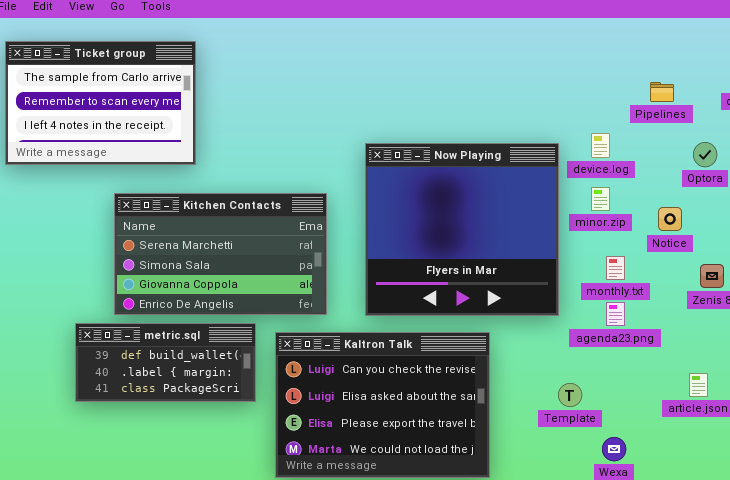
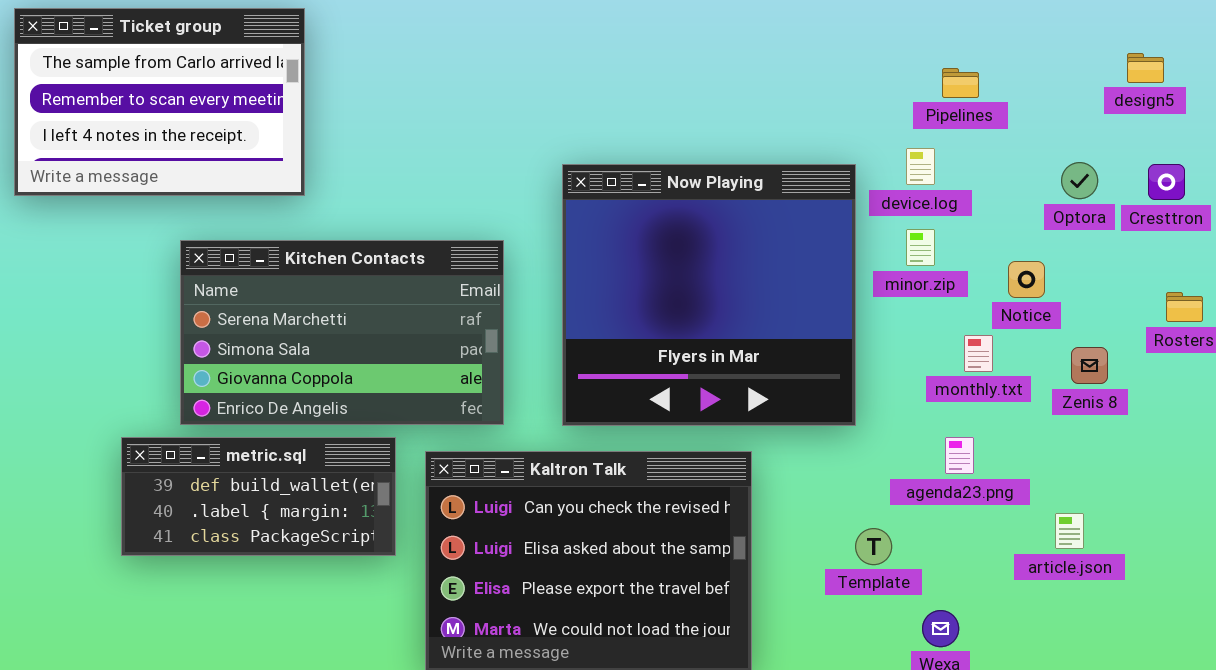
Pipelines: [650,82,674,102] -> [942,68,979,98], moved
monthly.txt: [606,256,625,280] -> [964,335,993,372], moved
agenda23.png: [606,302,625,326] -> [945,437,974,474], moved

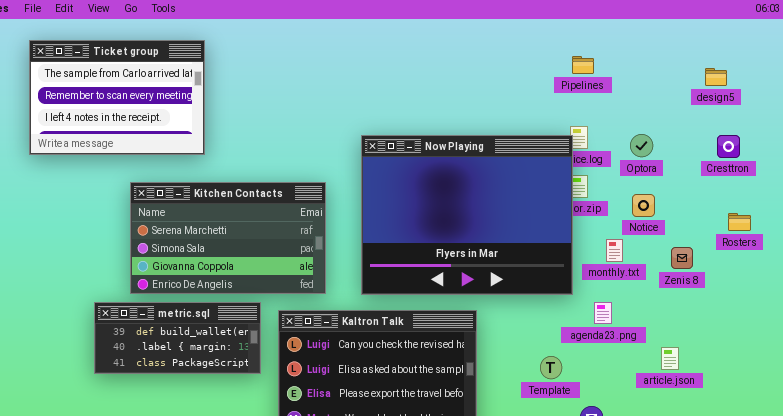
Pipelines: [942,68,979,98] -> [572,56,594,74], moved
Optora: [1061,162,1098,199] -> [630,134,653,157], moved
Now Playing: [562,164,856,426] -> [361,135,573,295], resized

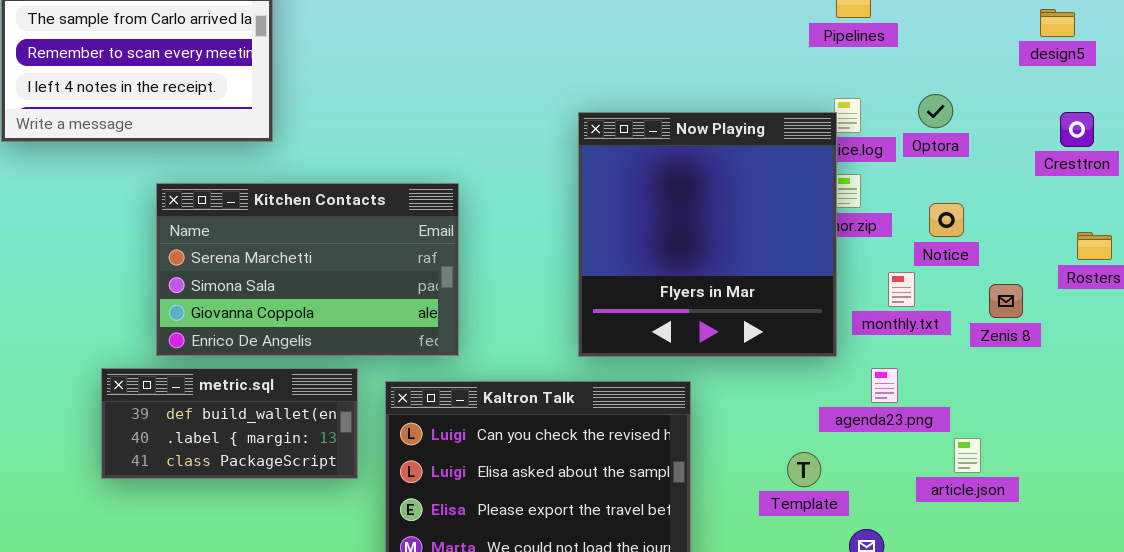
Optora: [630,134,653,157] -> [918,94,953,128], moved
Now Playing: [361,135,573,295] -> [578,112,837,357], resized
article.json: [661,347,679,370] -> [954,438,981,473], moved

